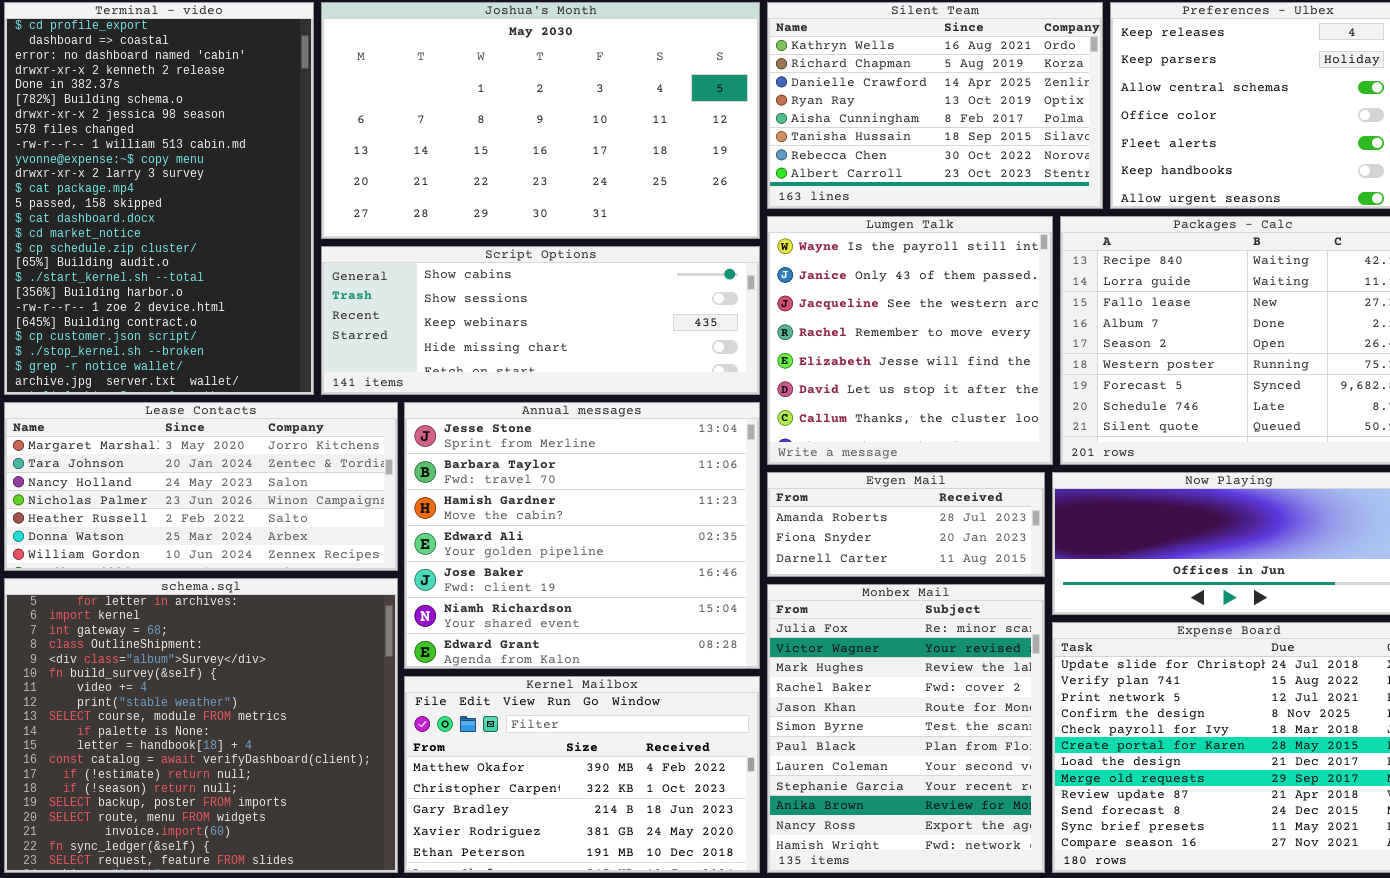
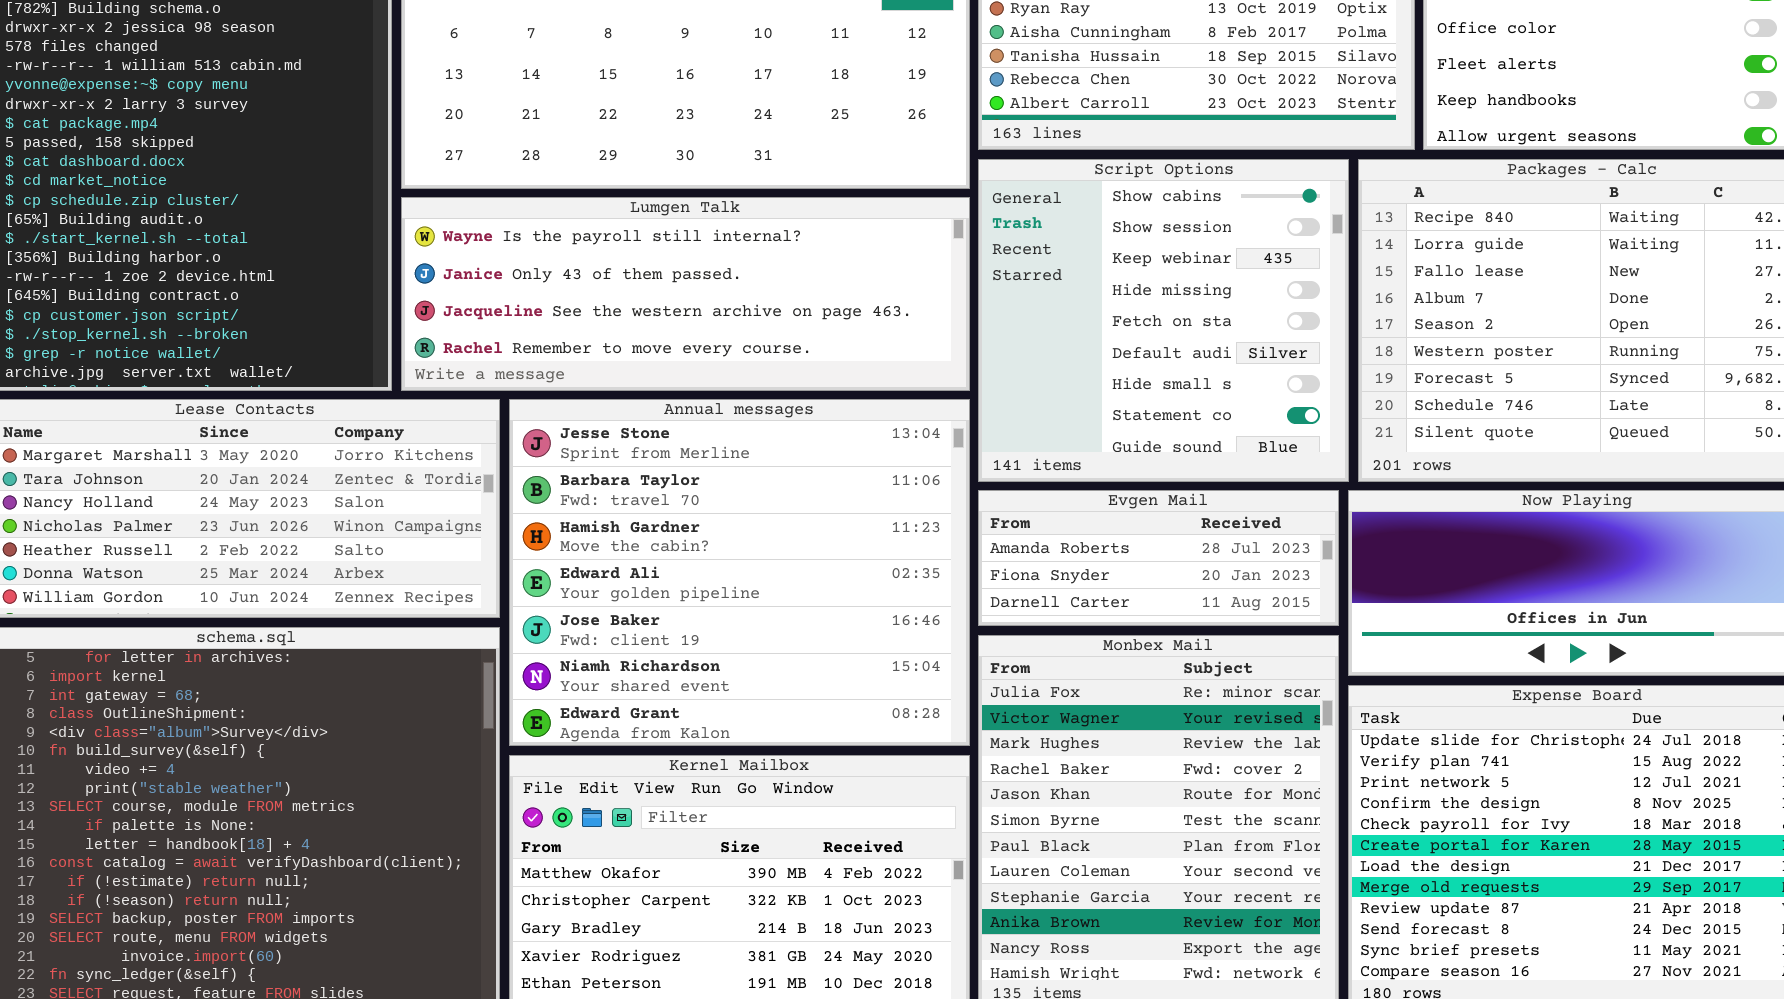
Lumgen Talk: [767,216,1053,465] -> [401,197,970,391], moved, resized
Script Options: [321,246,760,395] -> [978,159,1349,482], moved, resized

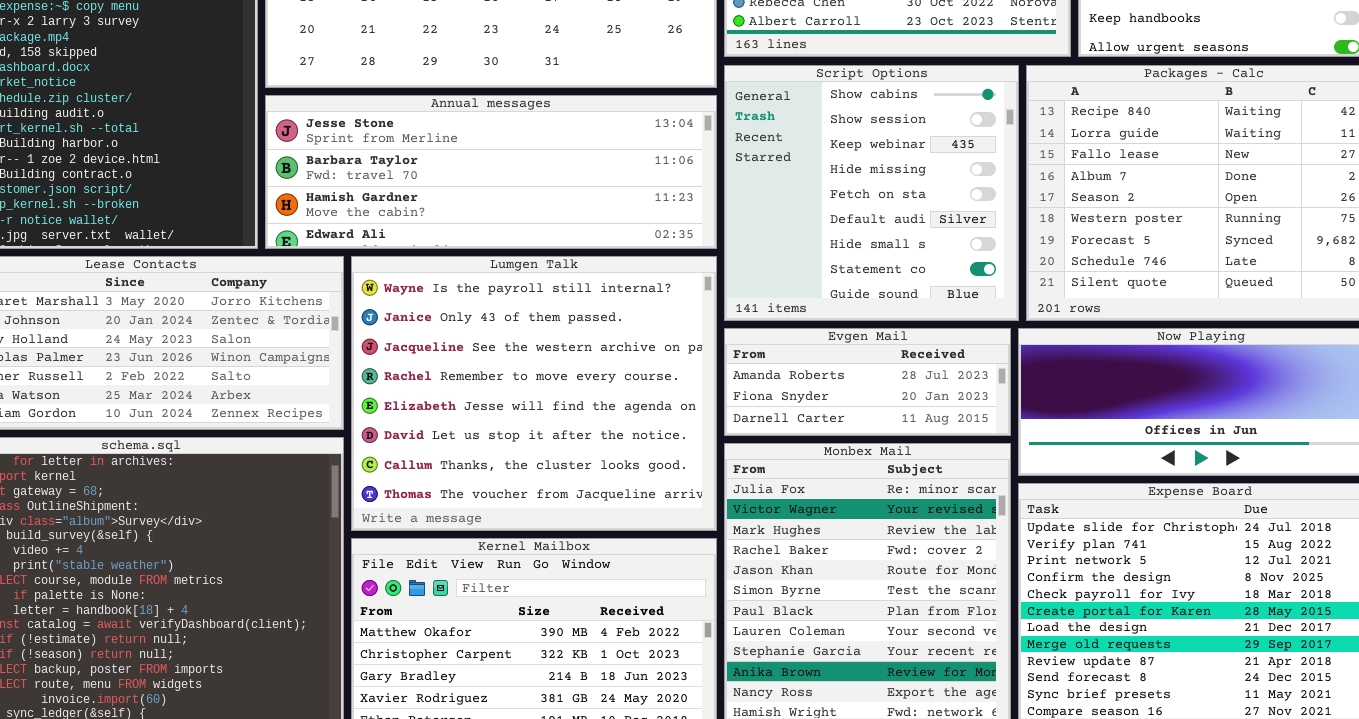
Lumgen Talk: [401,197,970,391] -> [351,256,717,531], moved, resized
Annual messages: [509,399,970,746] -> [265,95,717,249], moved, resized

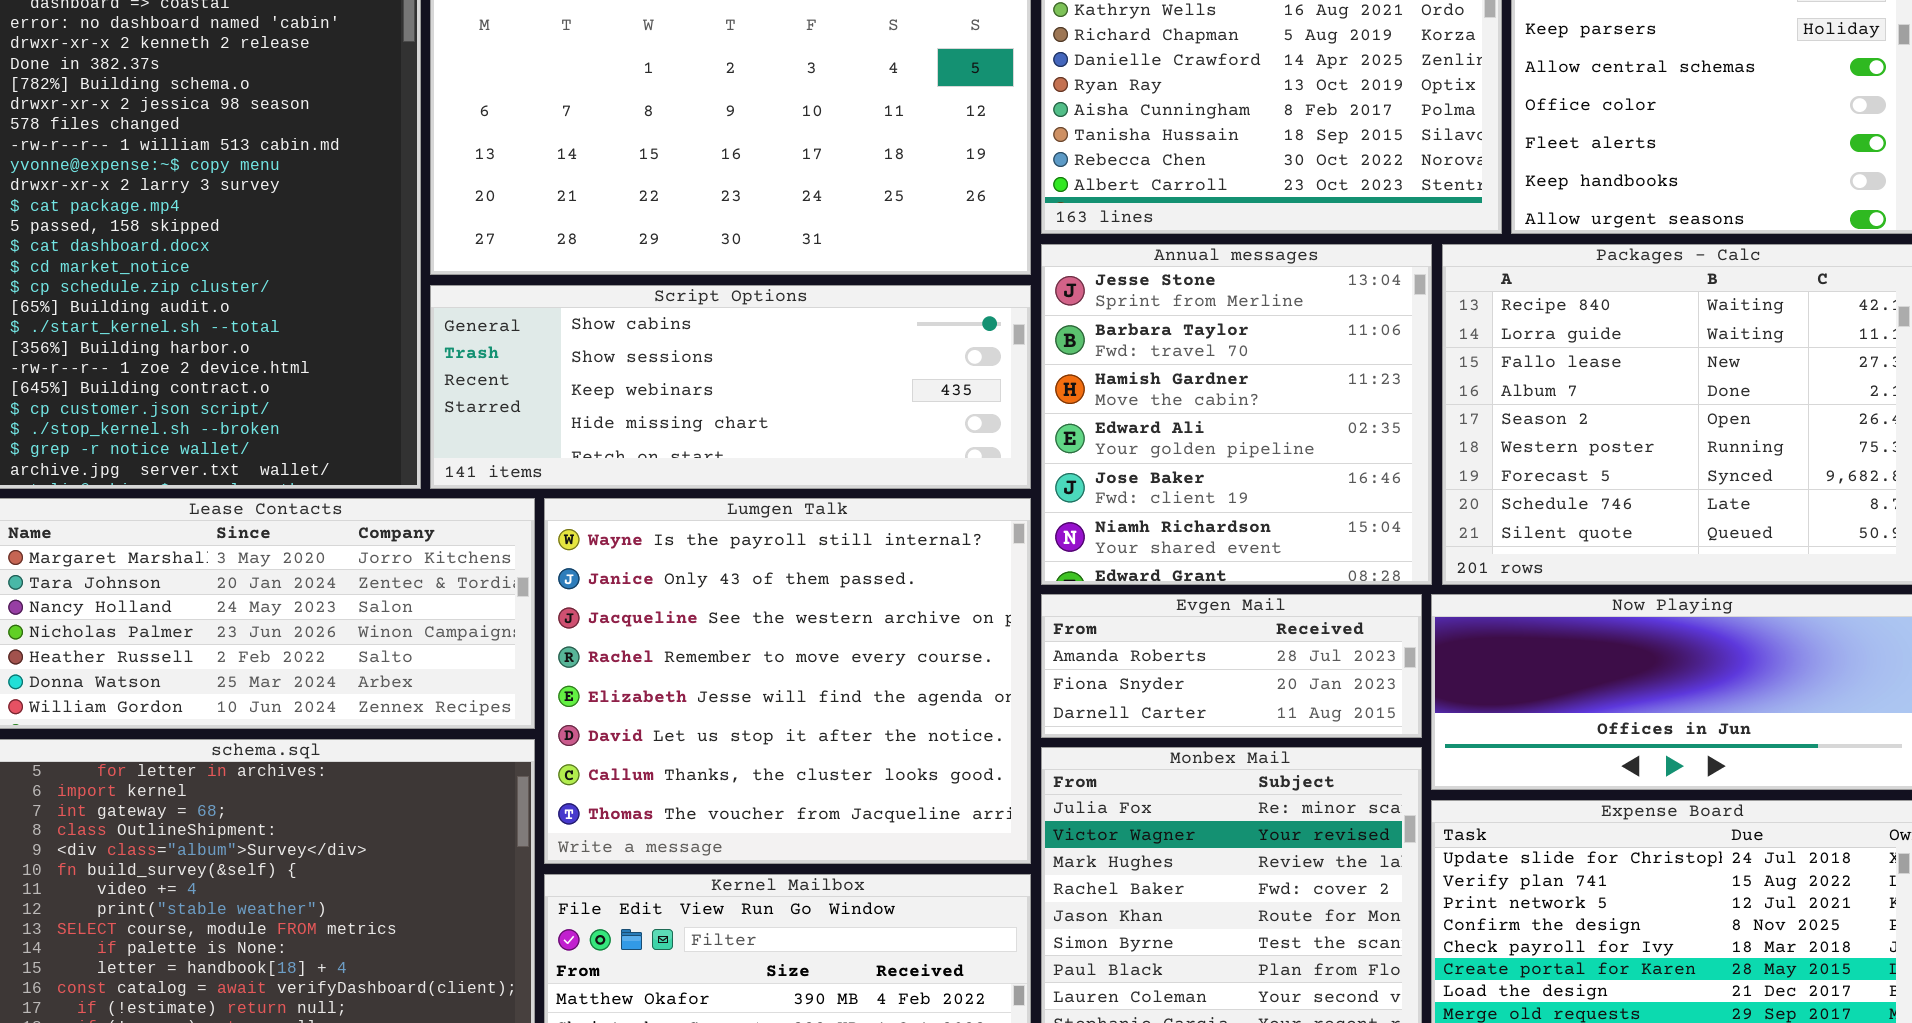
Script Options: [724,65,1019,321] -> [430,285,1031,489], moved, resized
Annual messages: [265,95,717,249] -> [1041,244,1432,585], moved, resized

